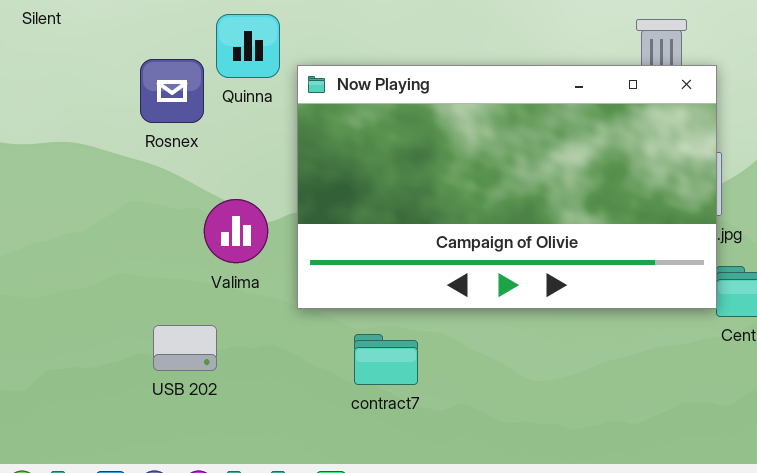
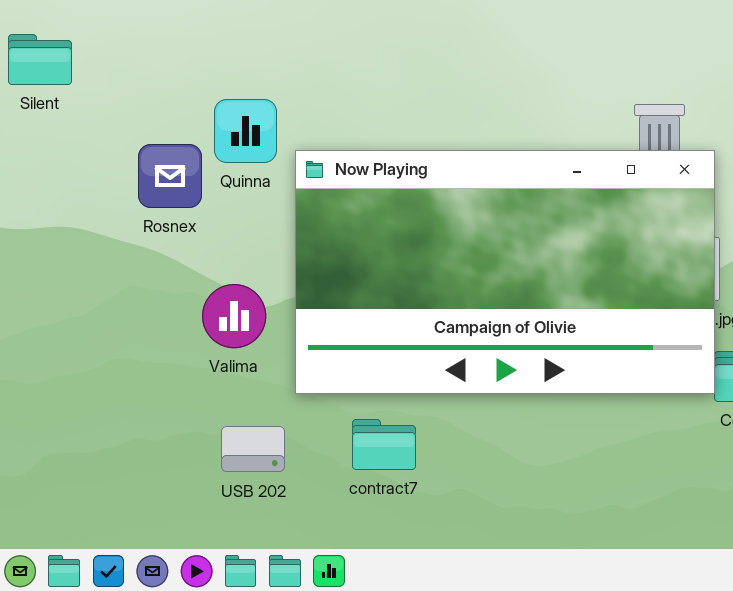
USB 202: [153,325,217,371] -> [221,426,285,472], moved

